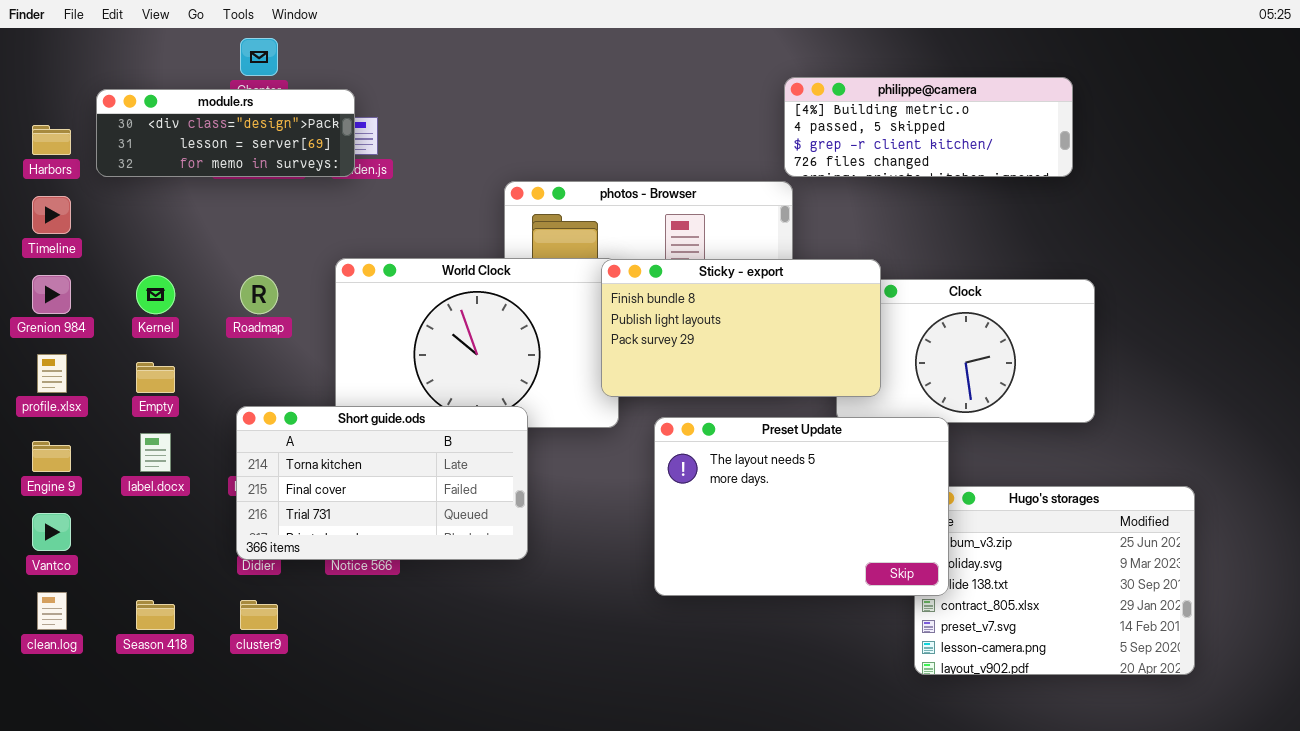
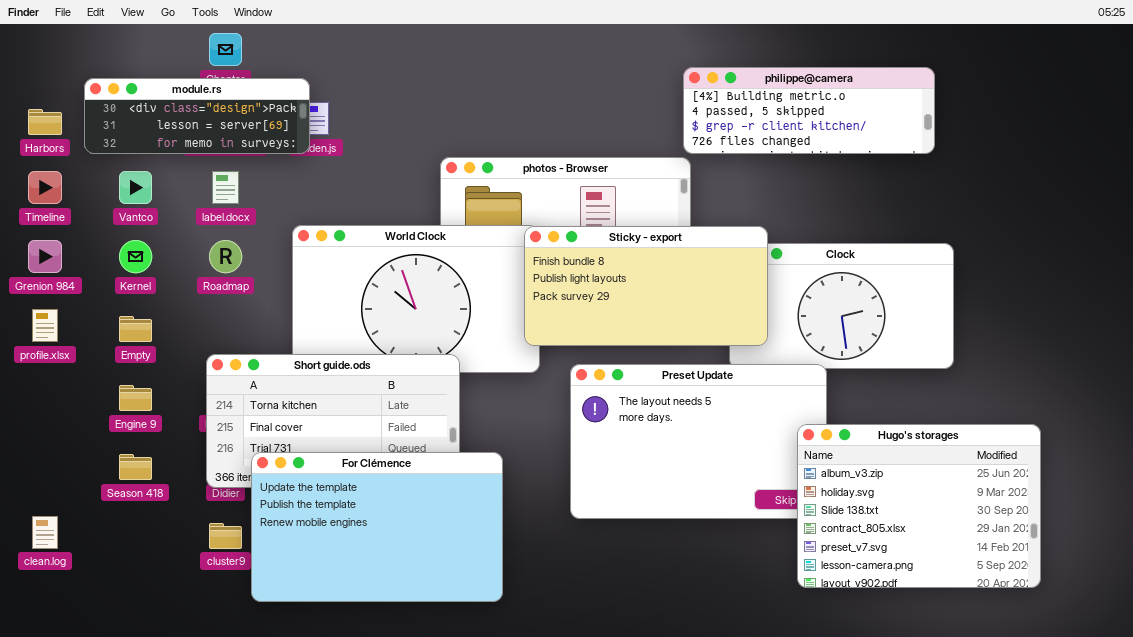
label.docx: [140,433,171,472] -> [212,171,239,204], moved
Engine 9: [32,441,71,472] -> [119,385,152,411], moved
Hugo's storages: [914,486,1195,675] -> [797,424,1041,588], raised
Vantco: [32,513,71,551] -> [119,171,152,204], moved
For Clémence: none -> [251,452,503,602], opened
Season 418: [136,600,175,630] -> [119,454,152,480], moved

